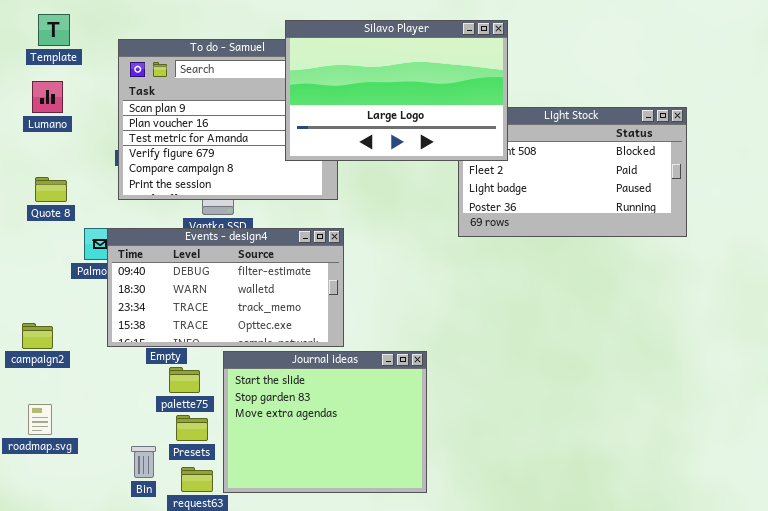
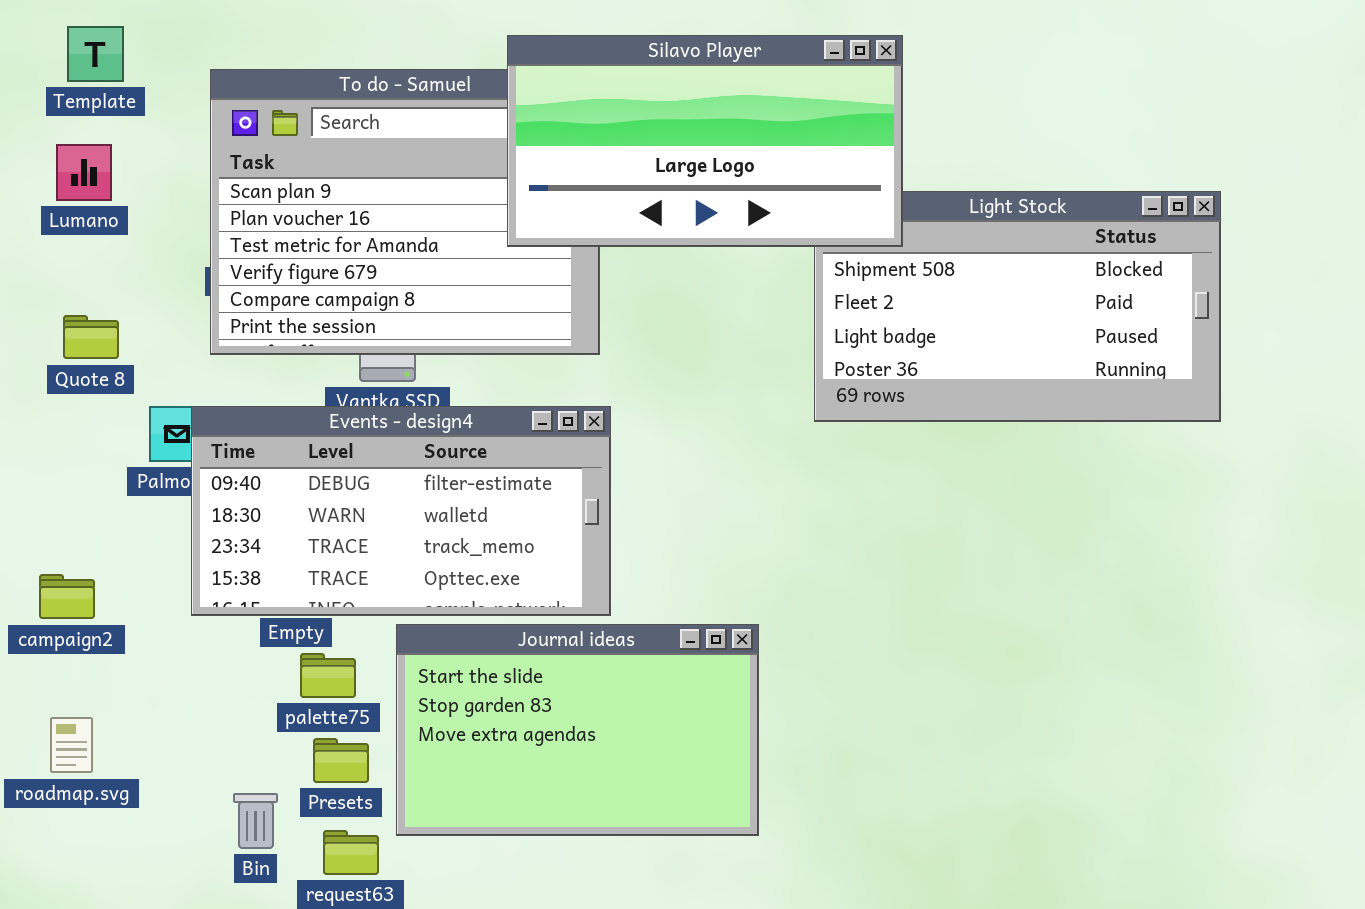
Silavo Player: [285,20,508,161] -> [507,35,903,247], resized
Journal ideas: [223,351,427,493] -> [396,624,759,836], resized

